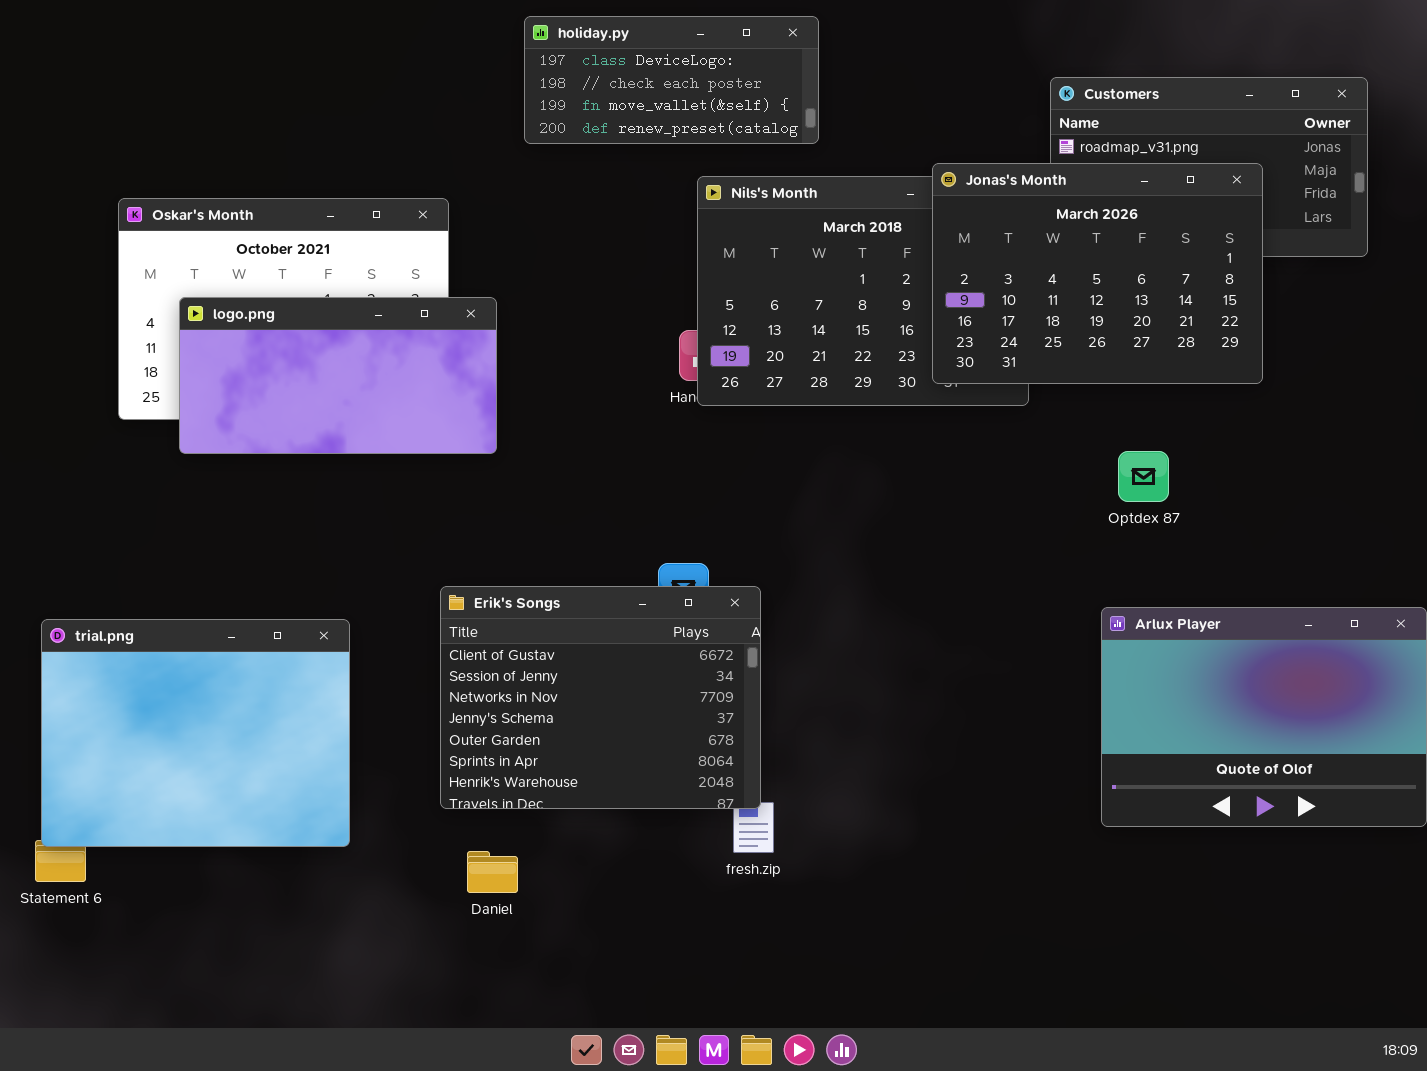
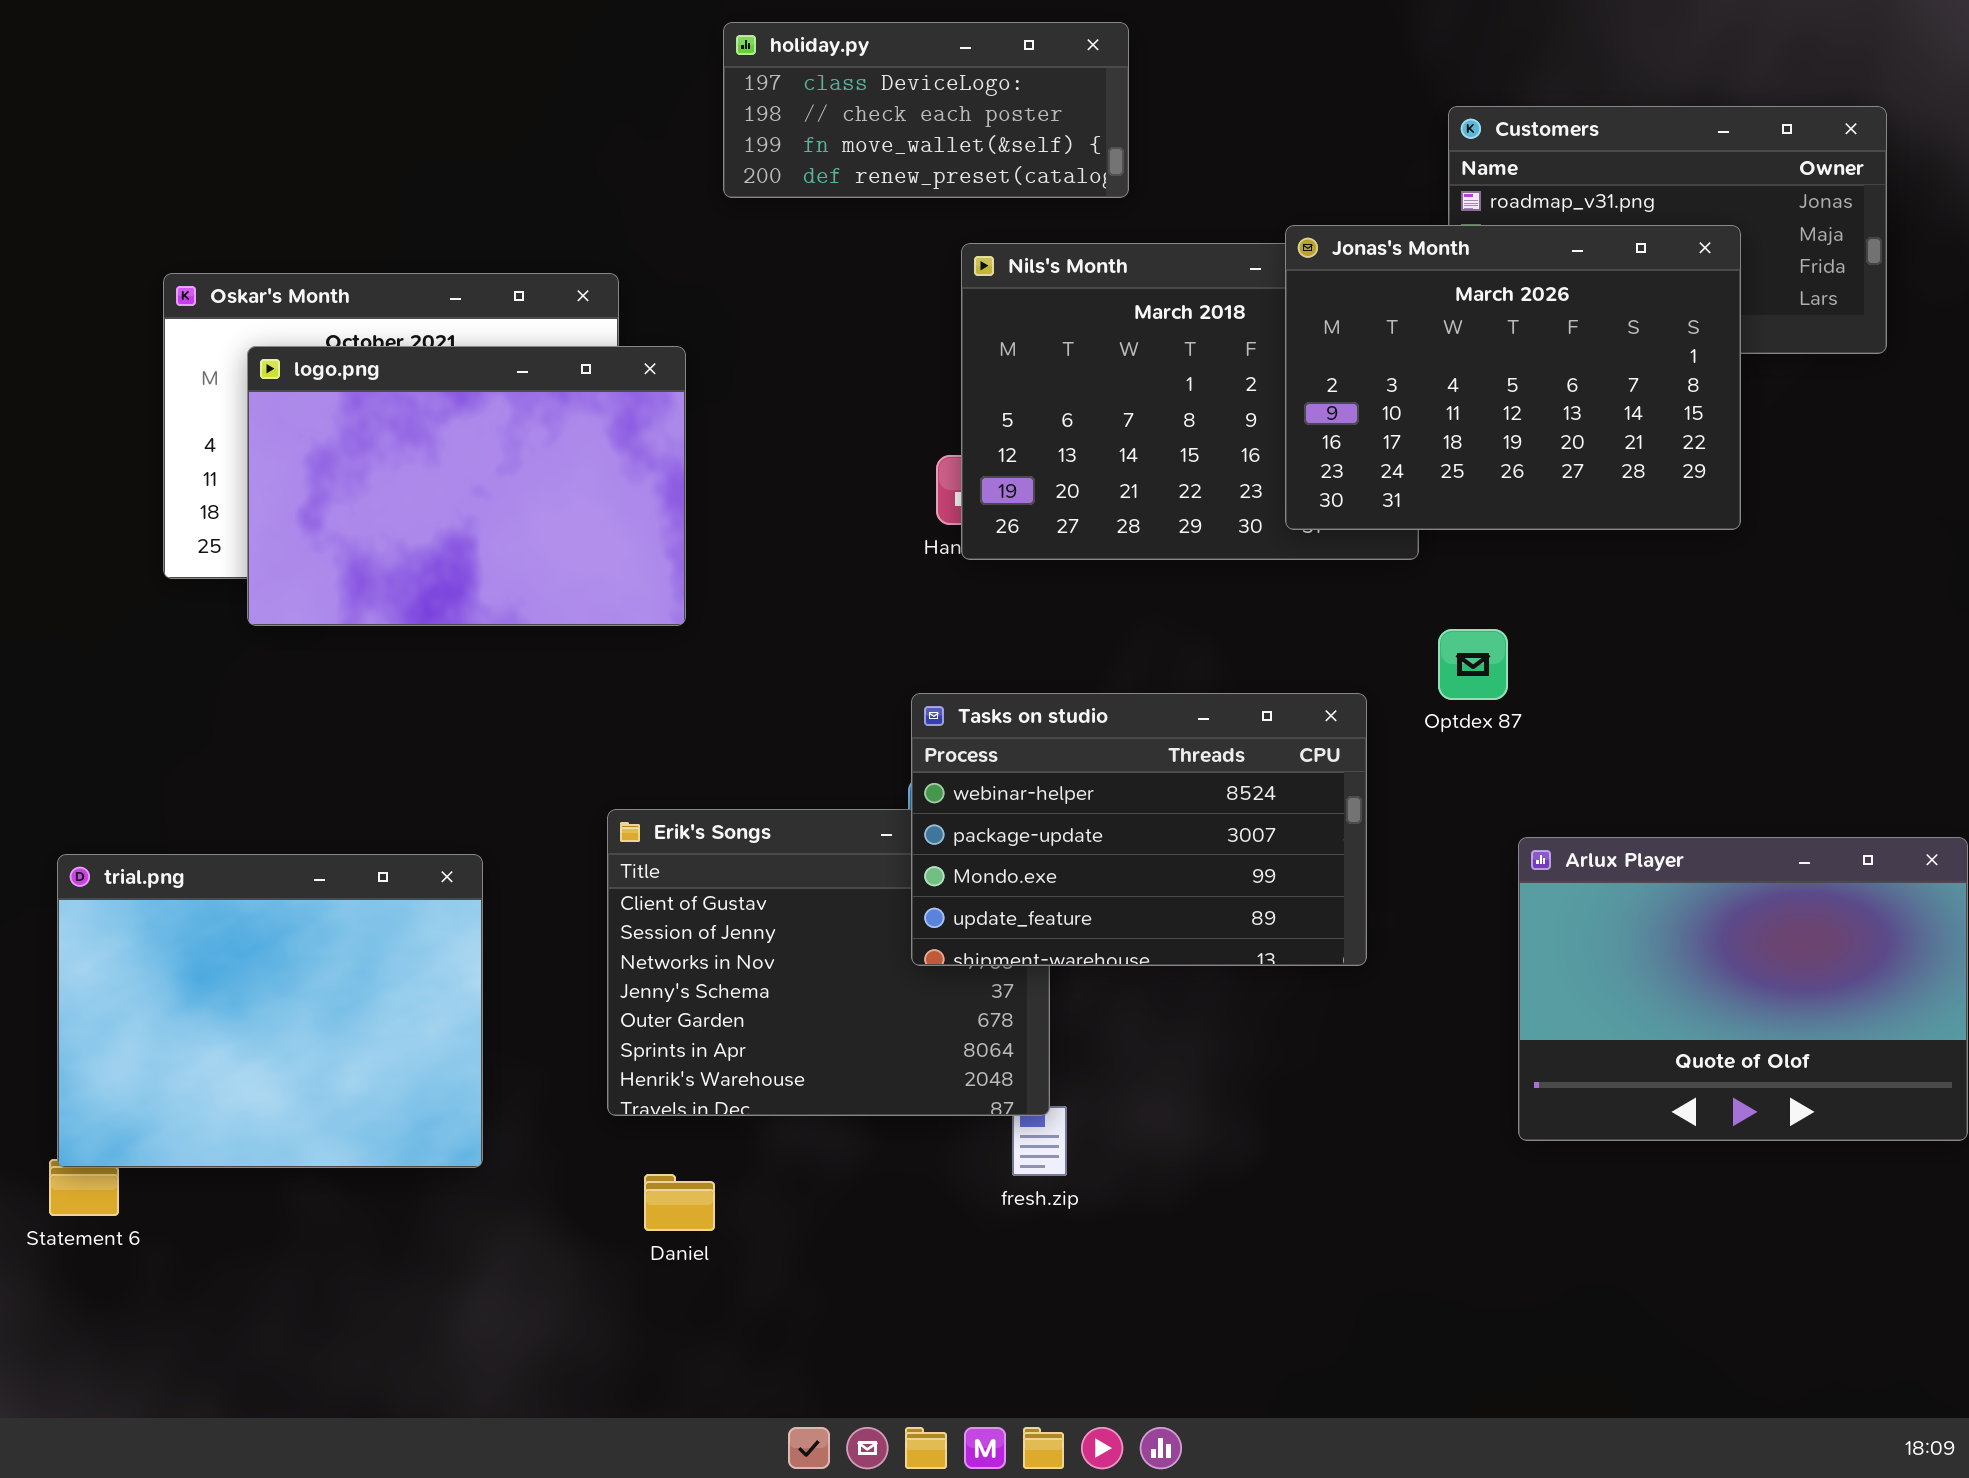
logo.png: [179,297,497,454] -> [247,346,686,626], resized
Optdex 87: [1118,451,1169,502] -> [1438,629,1508,700], moved
Tasks on studio: none -> [911,693,1367,966], opened

